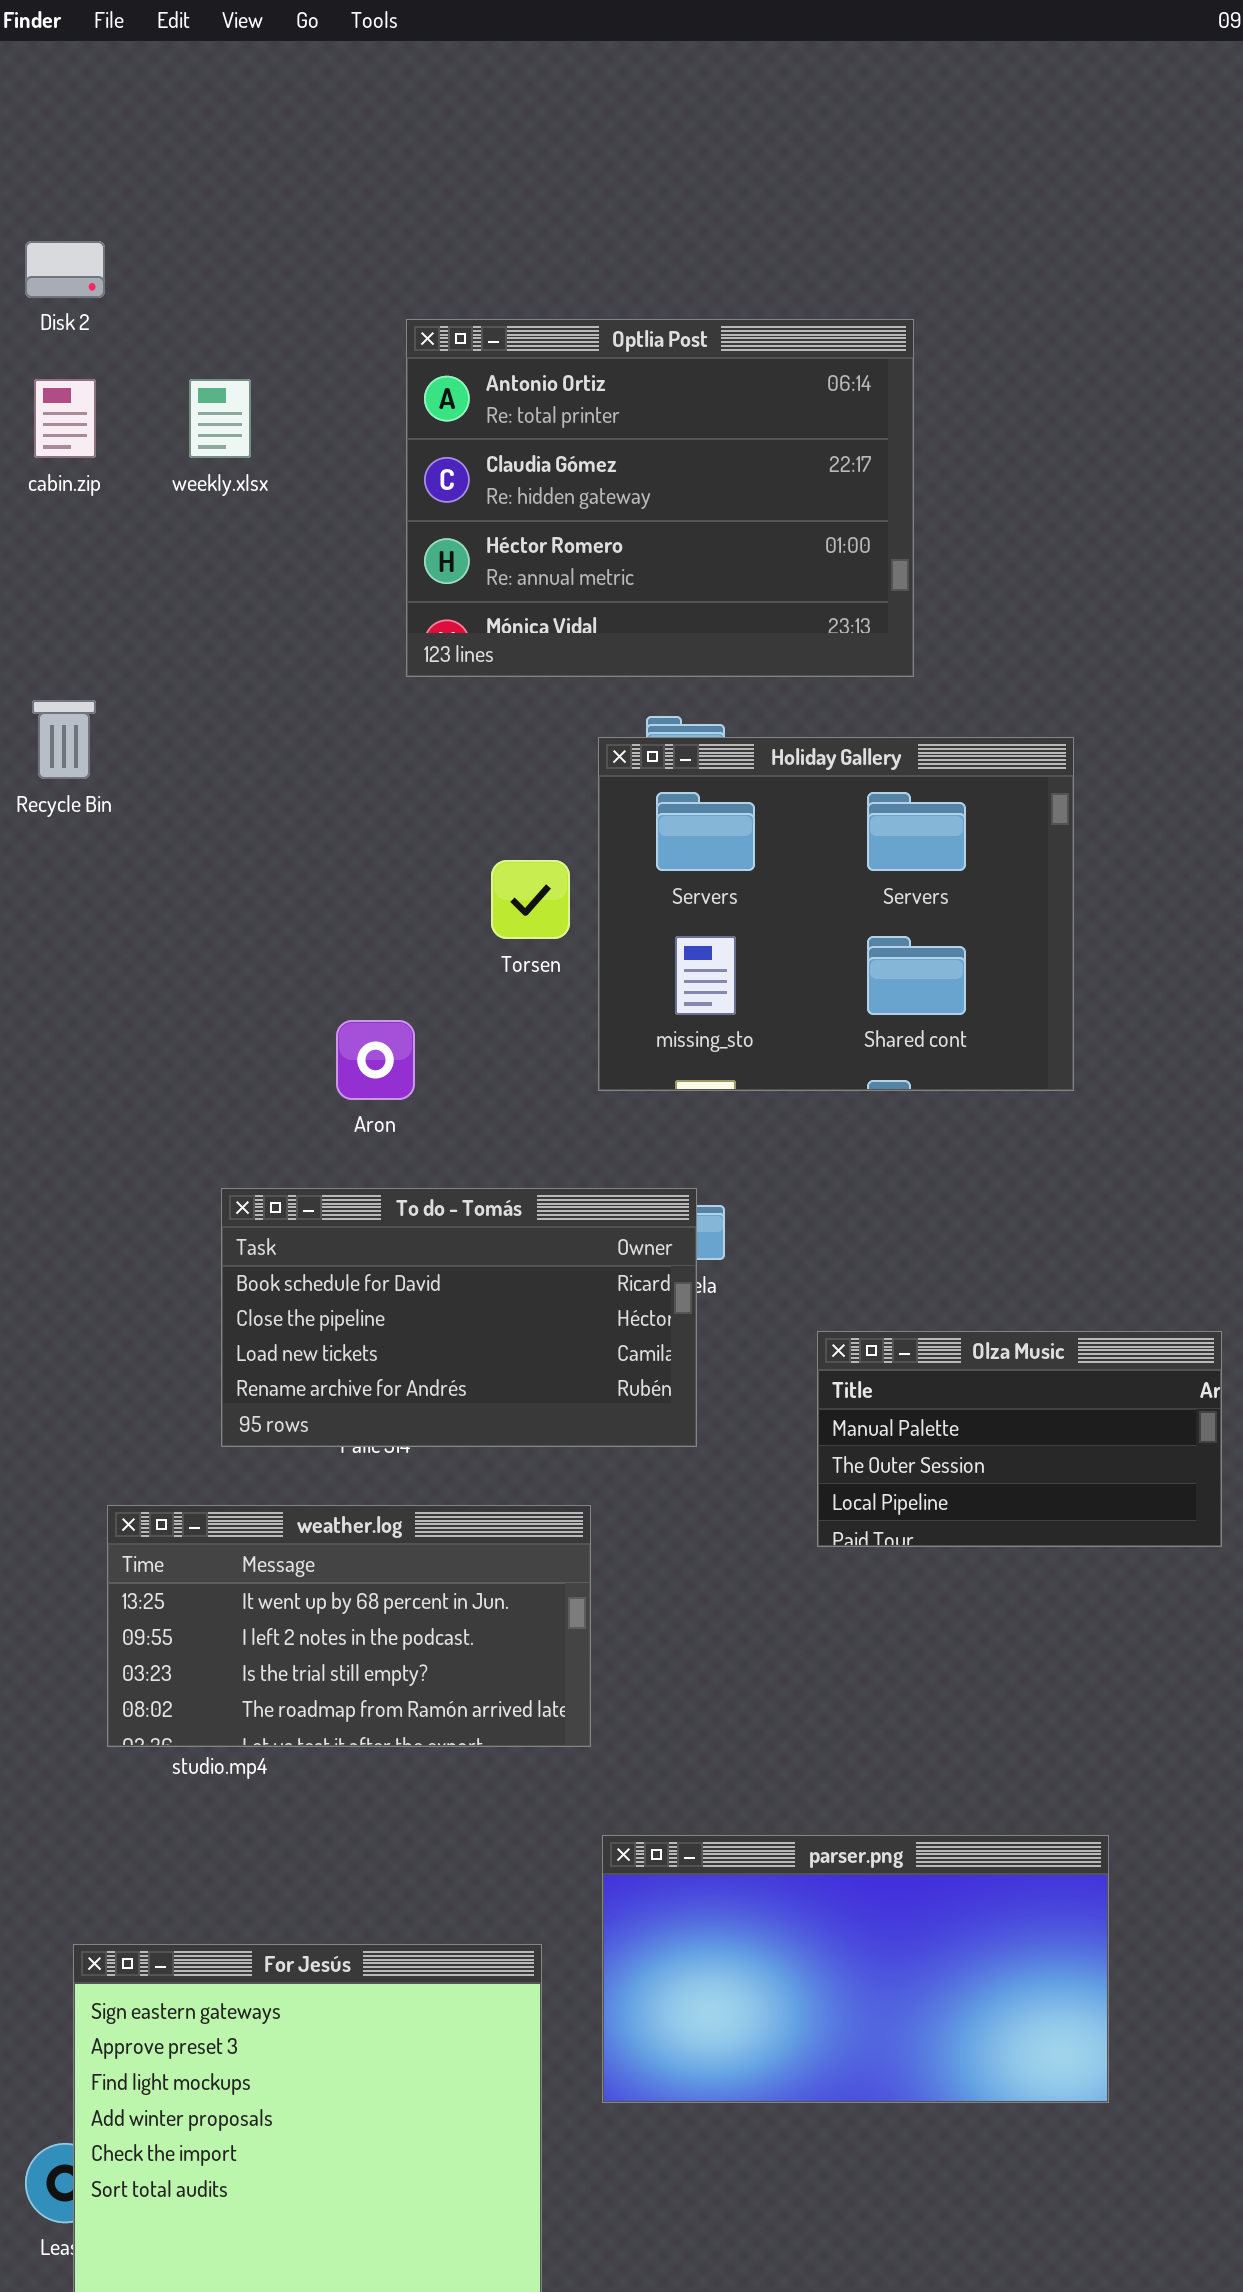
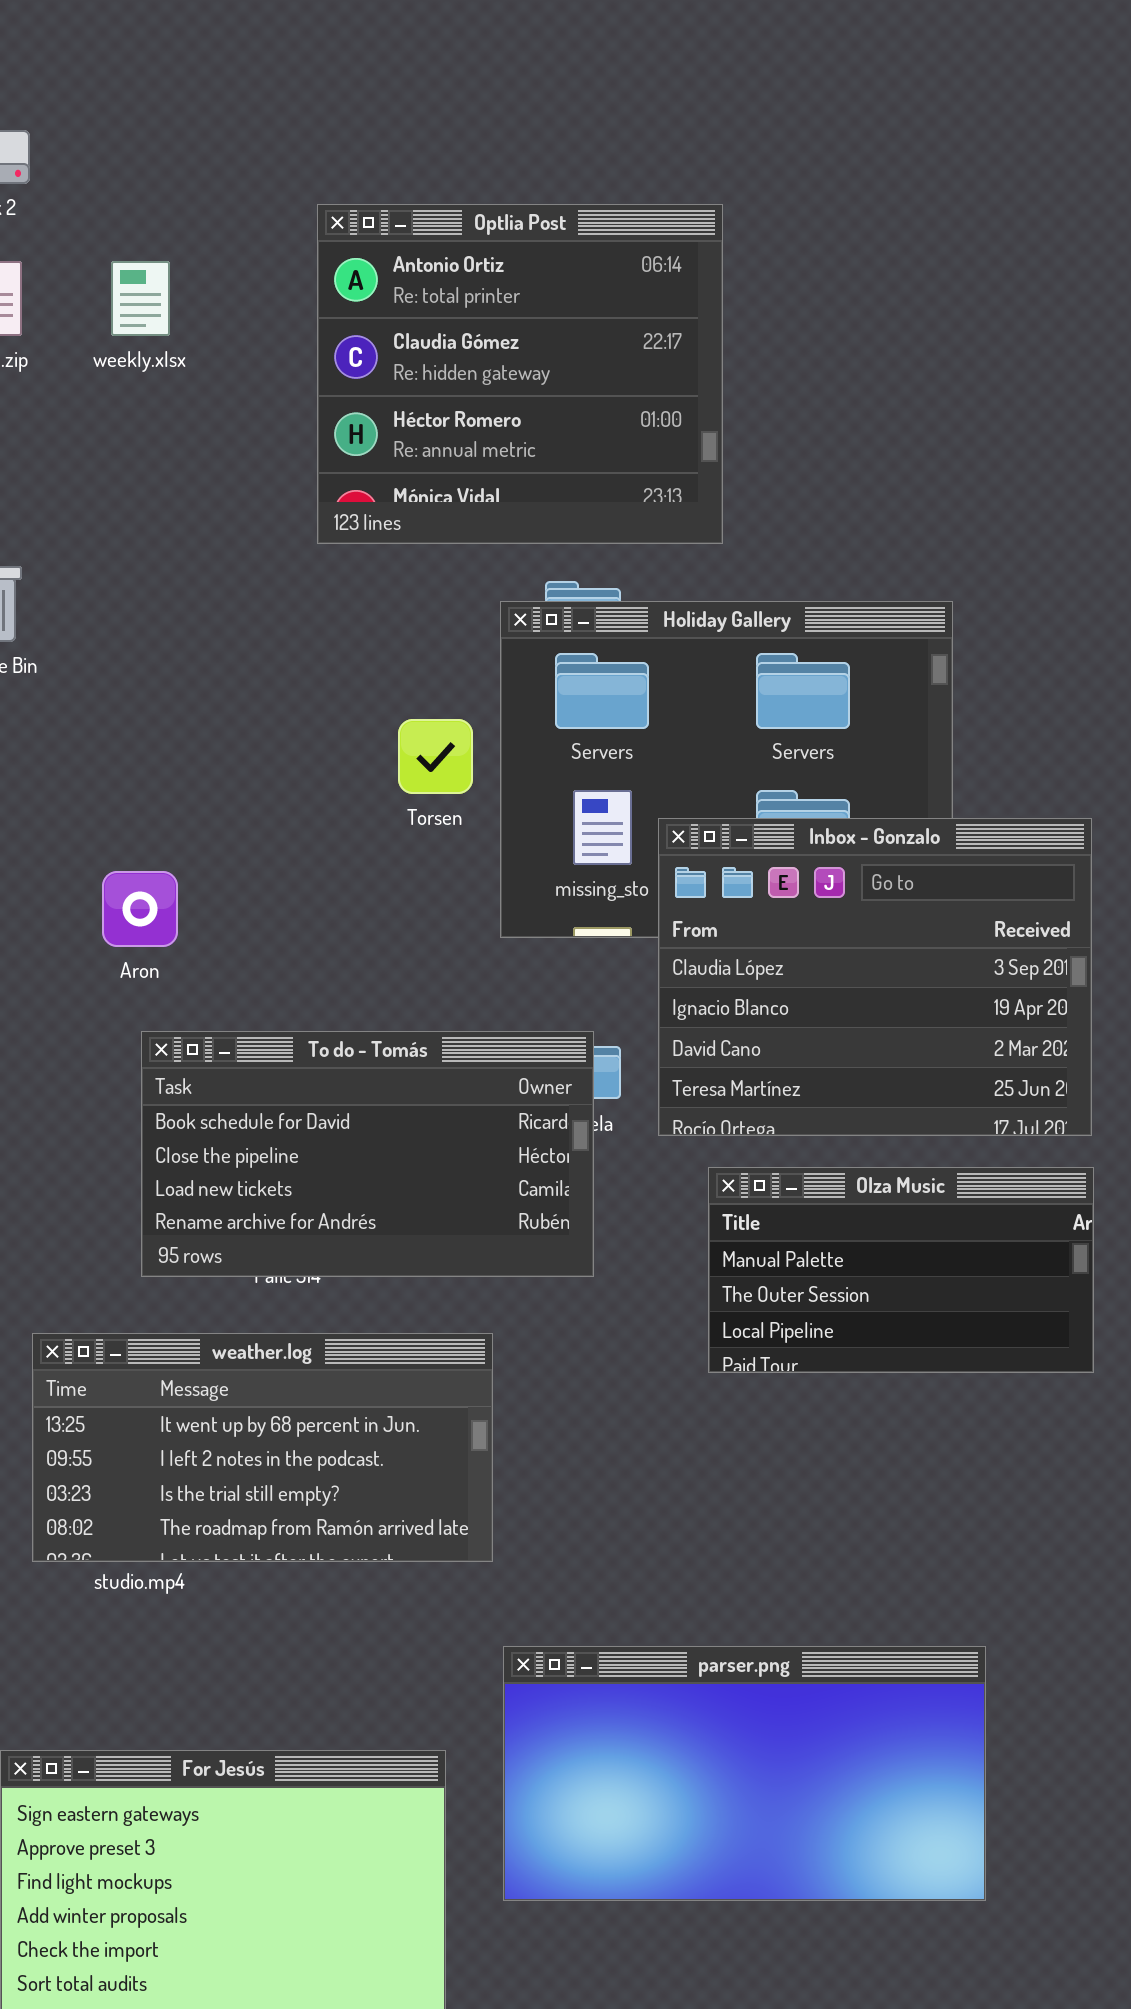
Optlia Post: [406,319,914,677] -> [317,204,723,544], resized
Inbox - Gonzalo: none -> [658,818,1092,1136], opened
Aron: [336,1020,415,1100] -> [102,871,178,947], moved

